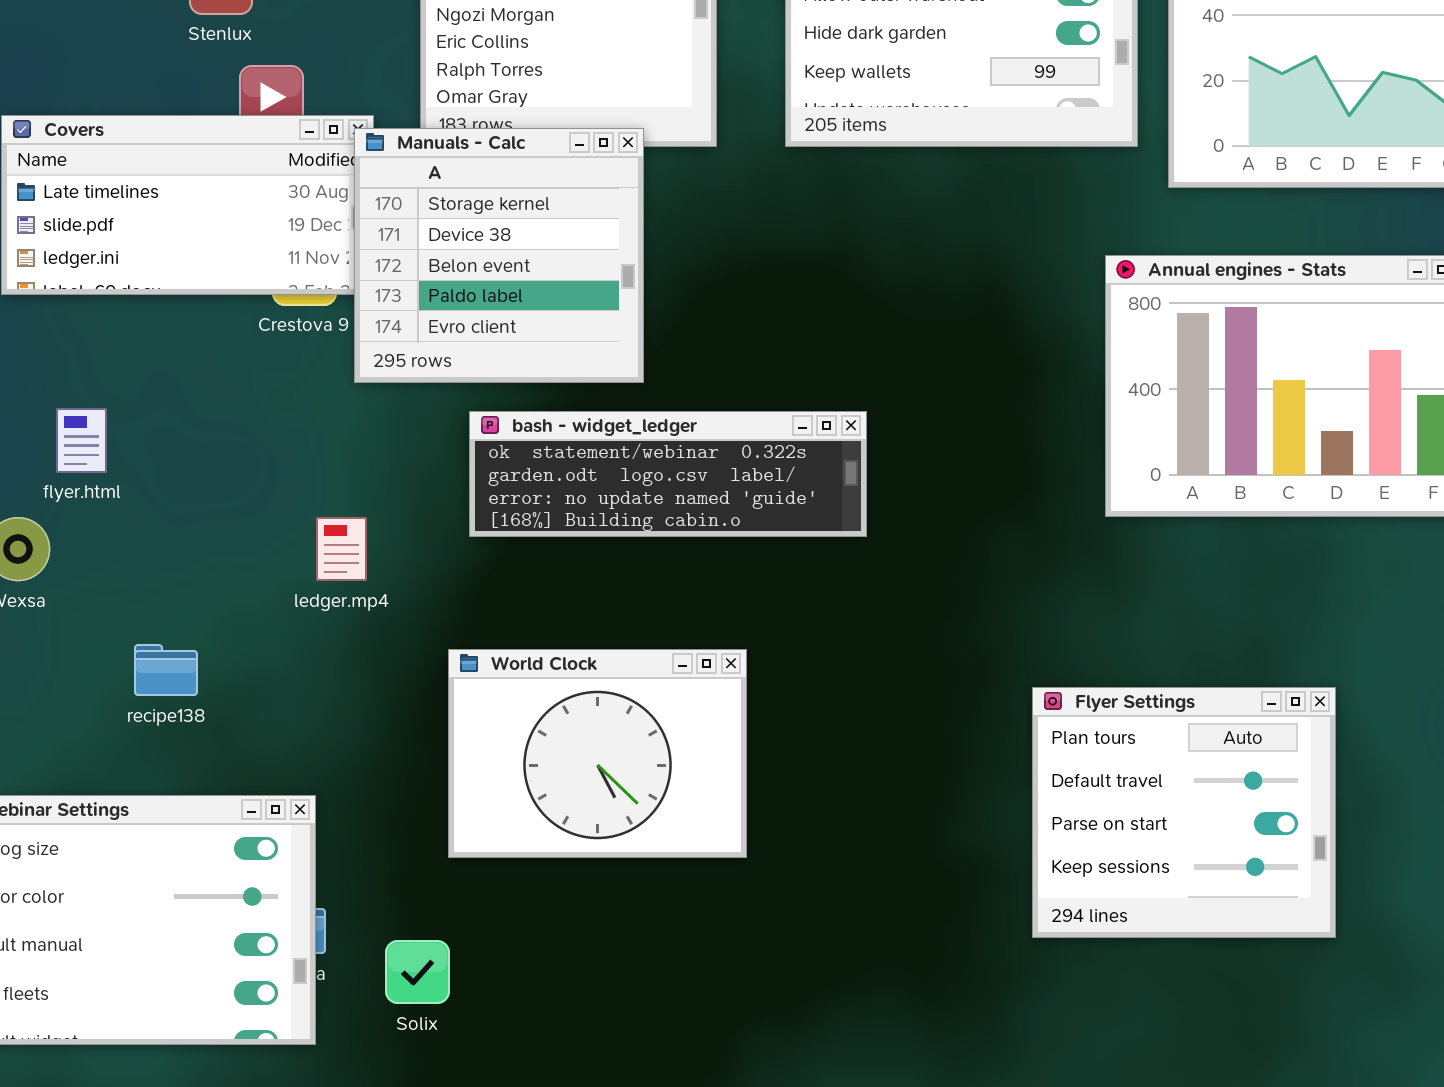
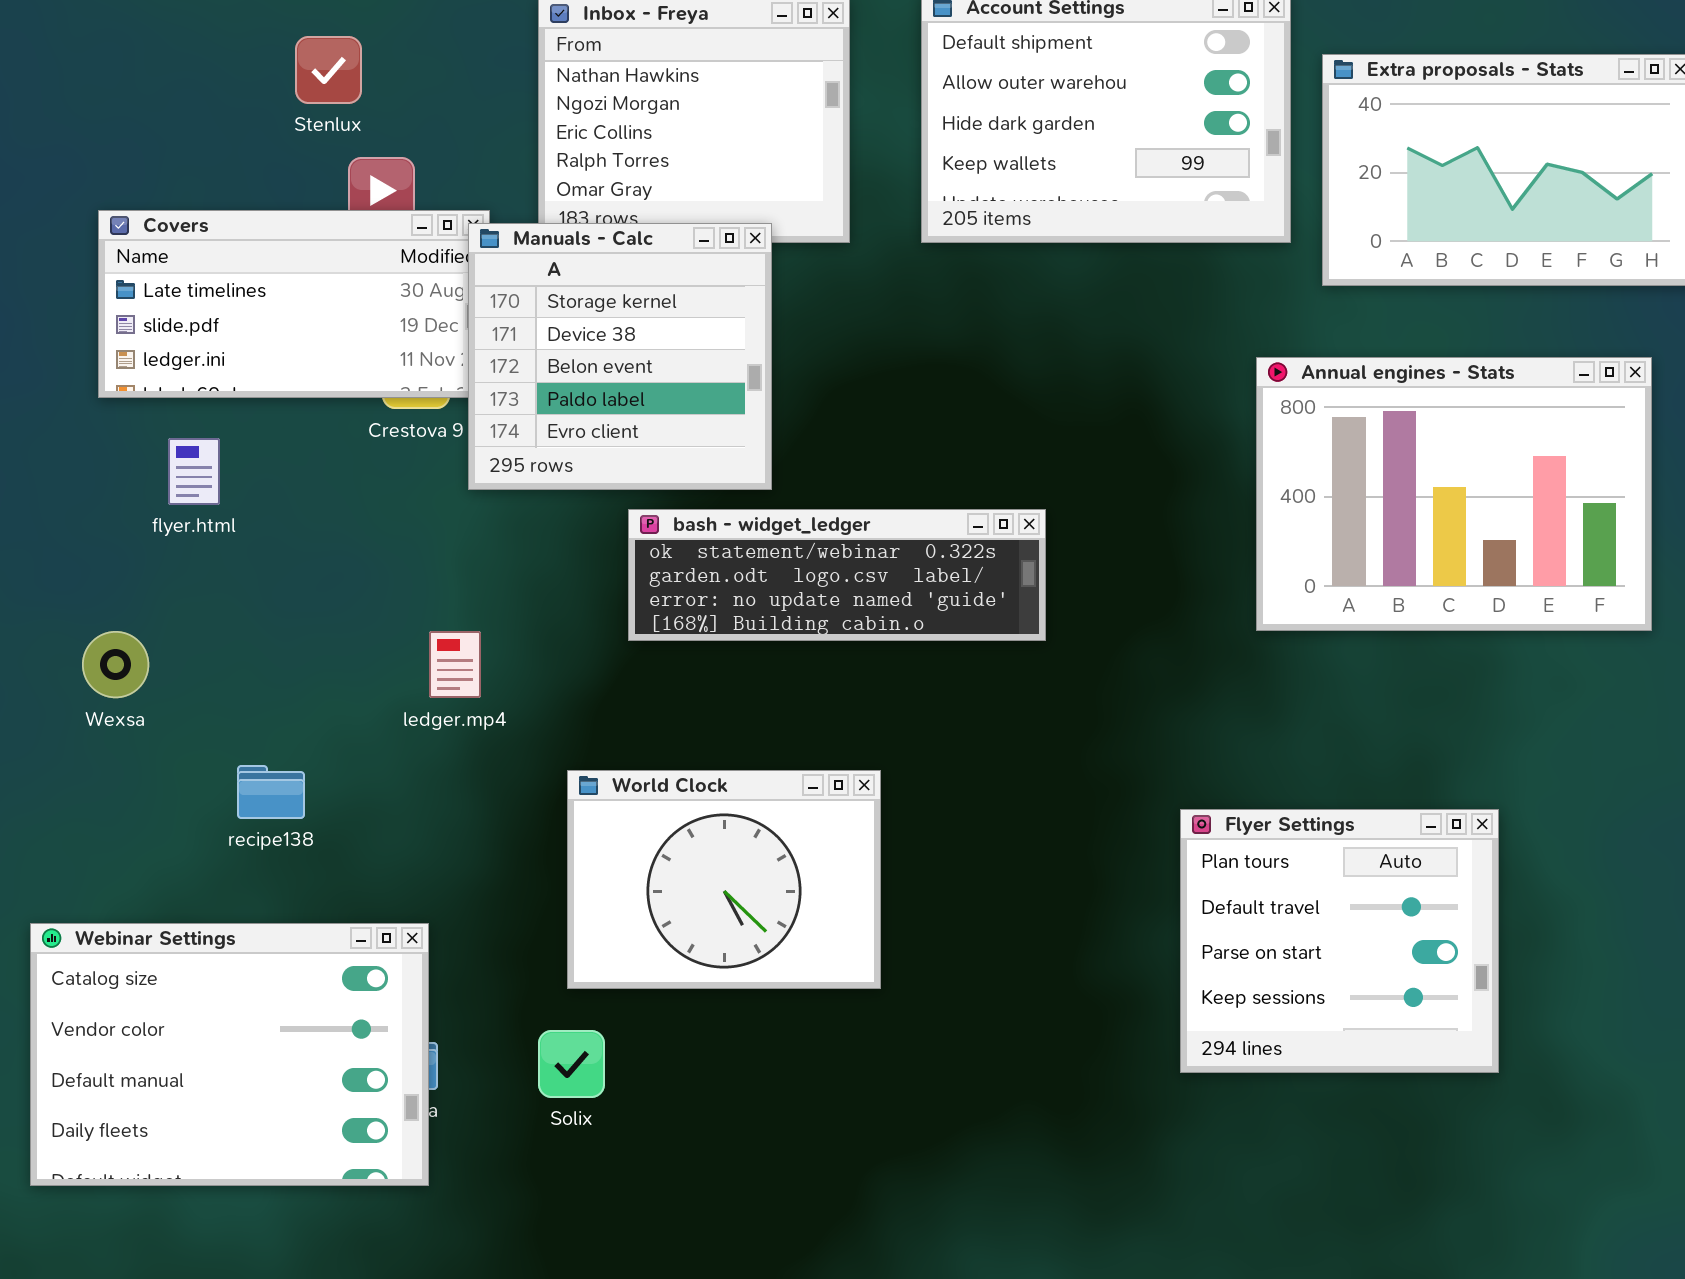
flyer.html: [56,408,107,473] -> [168,438,220,505], moved
bash - widget_ledger: [469,411,867,537] -> [628,509,1046,641], moved
Solix: [385,940,450,1004] -> [538,1030,605,1098], moved

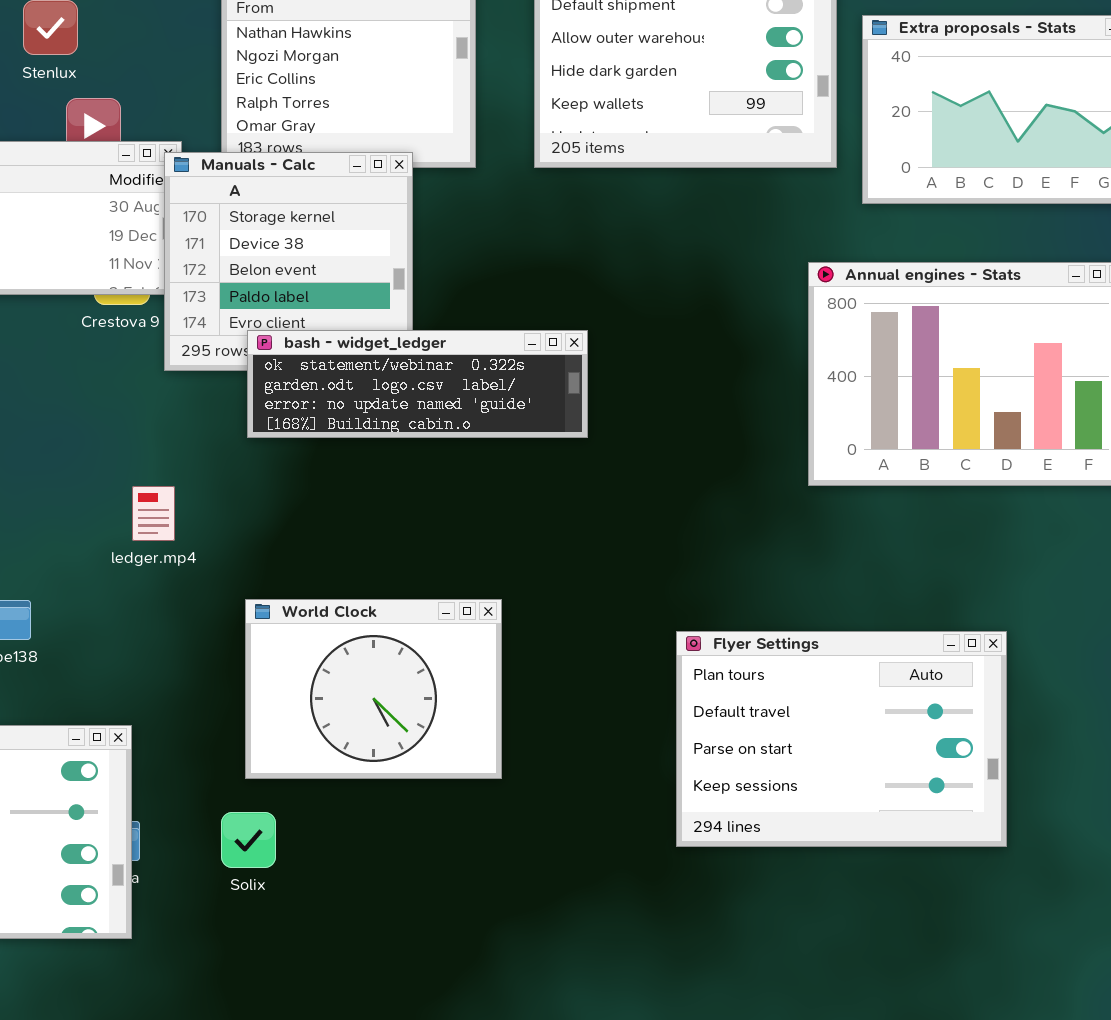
bash - widget_ledger: [628,509,1046,641] -> [247,330,588,438], moved
Flyer Settings: [1180,809,1499,1073] -> [676,631,1007,847], resized

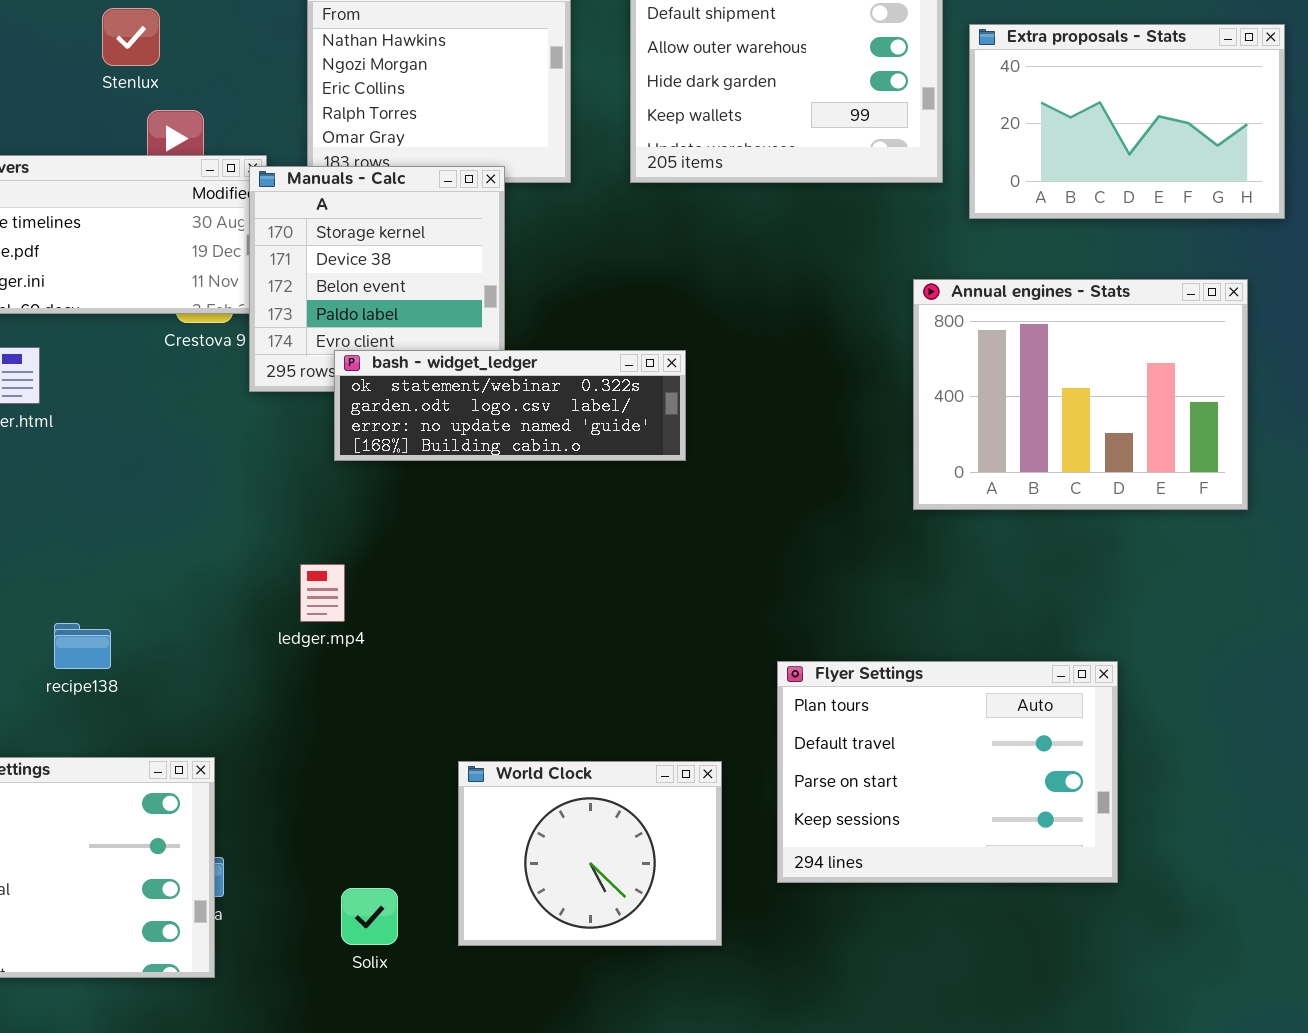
ledger.mp4: [132,486,175,541] -> [300,564,345,622], moved
World Clock: [245,599,502,779] -> [458,761,722,946], moved
Solix: [221,812,276,868] -> [341,888,398,945], moved

